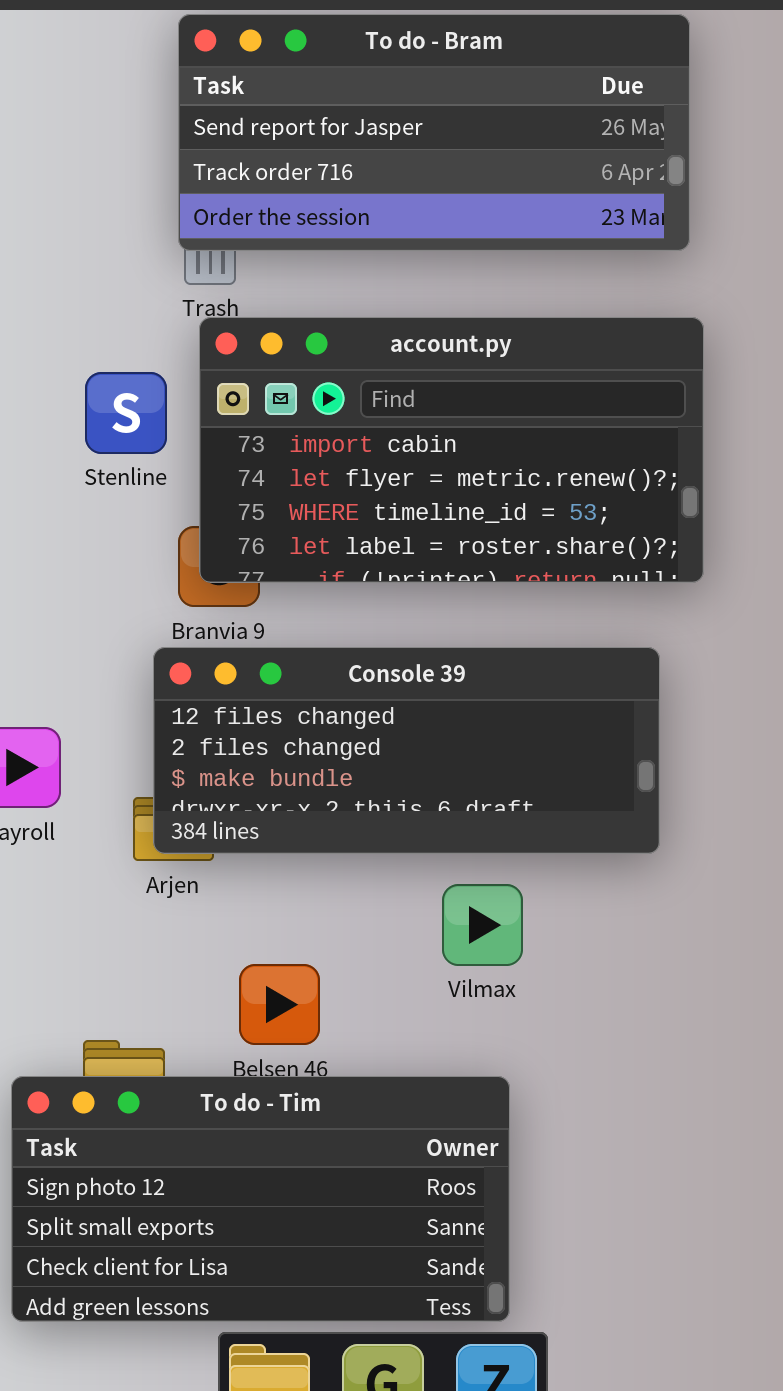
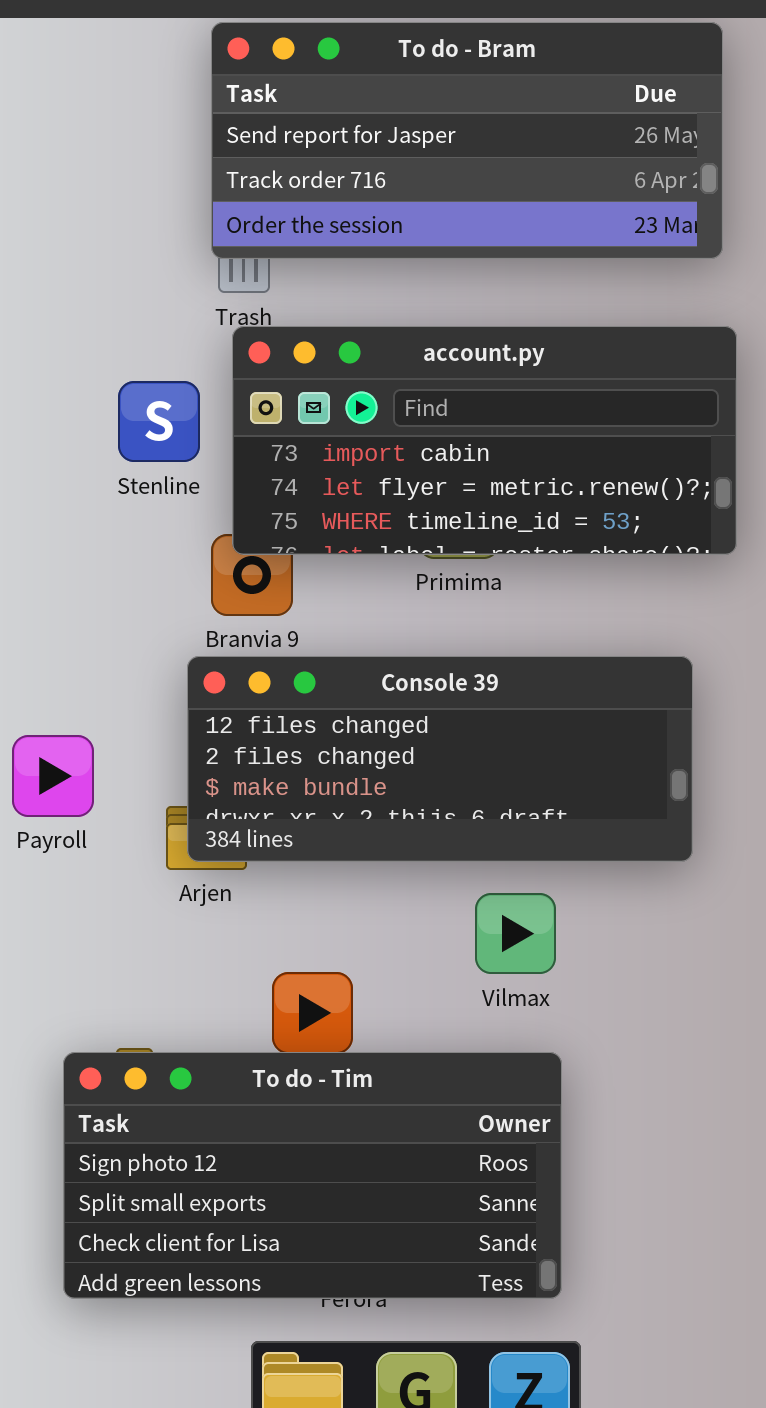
account.py: [199,317,704,583] -> [232,326,737,555], resized
To do - Tim: [11,1076,510,1322] -> [63,1052,562,1299], moved

